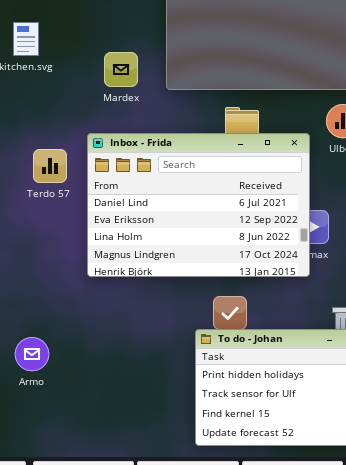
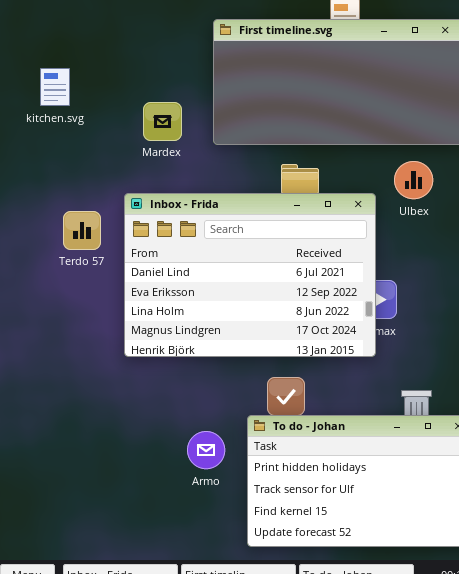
Armo: [15,337,49,371] -> [187,431,225,469], moved

